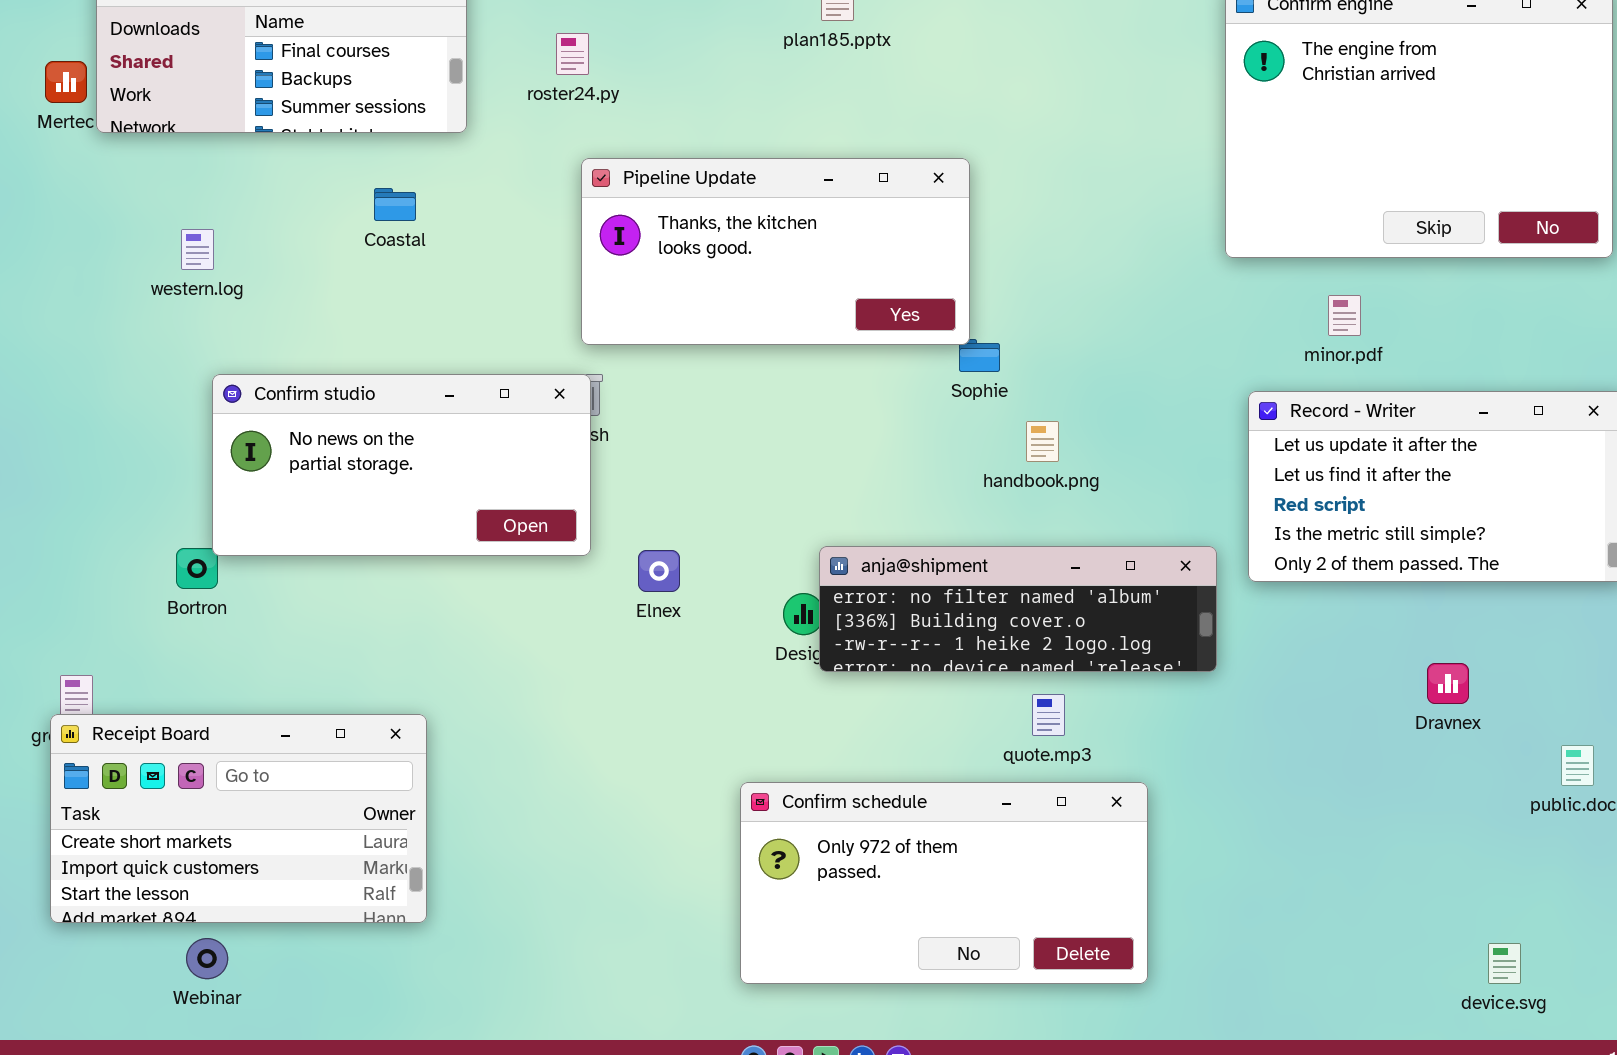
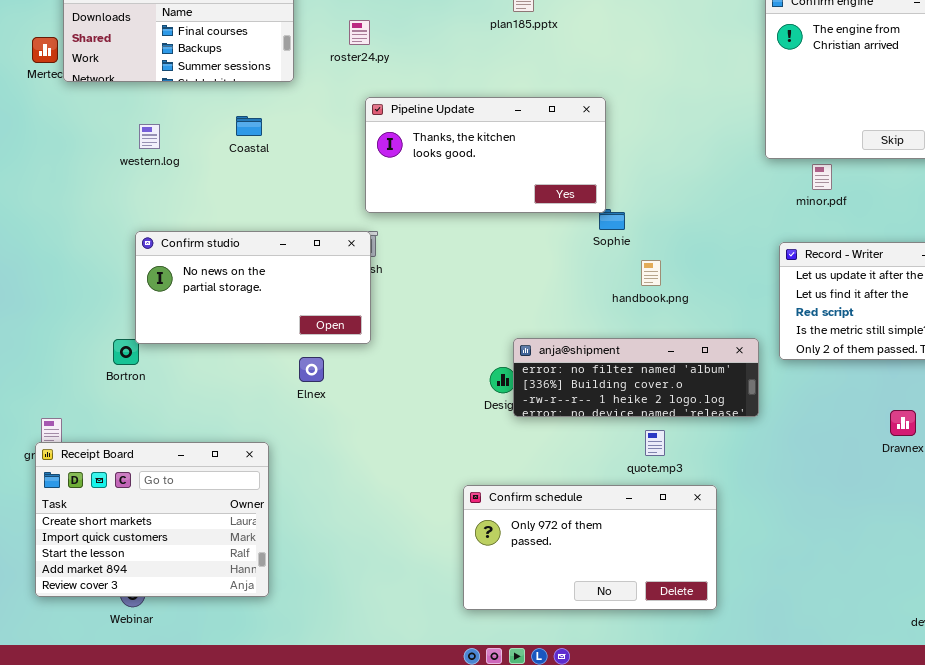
western.log: [181,229,214,270] -> [139,124,160,149], moved
minor.pdf: [1328,295,1361,336] -> [812,164,832,190], moved
Elnex: [638,550,680,592] -> [299,357,324,382], moved
Receipt Board: [50,714,427,923] -> [35,442,269,597], resized

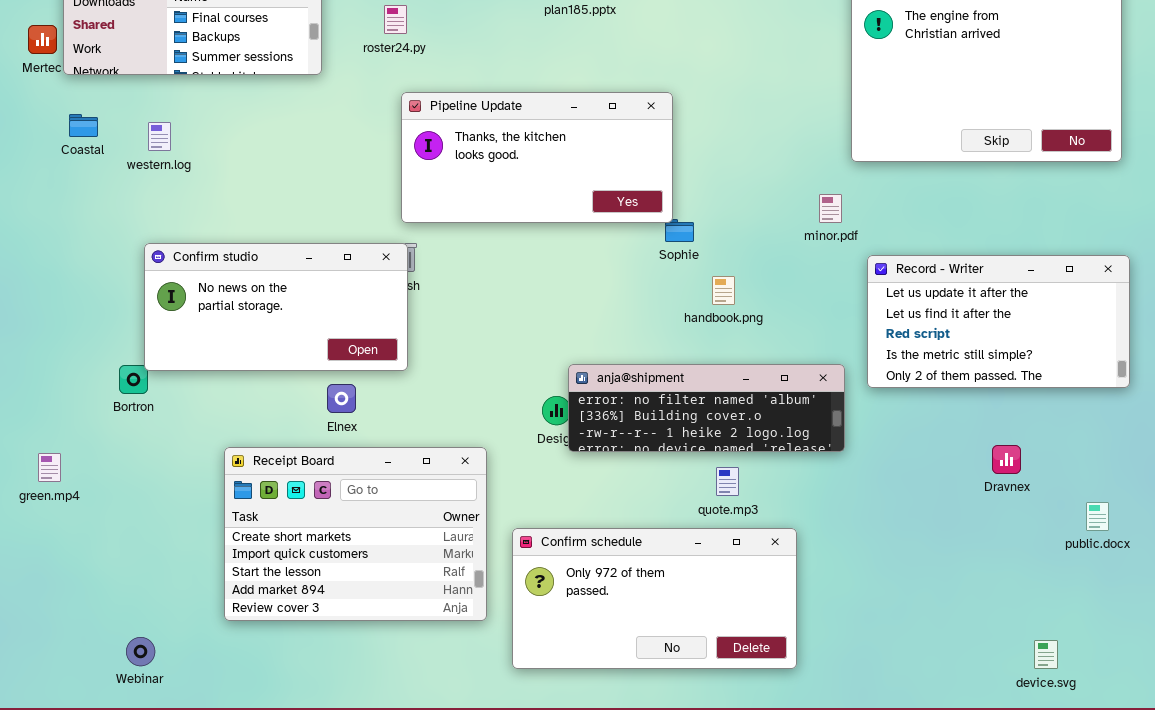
Coastal: [236,116,262,136] -> [69,114,98,137], moved
minor.pdf: [812,164,832,190] -> [819,194,842,223], moved
Receipt Board: [35,442,269,597] -> [224,447,487,621], moved

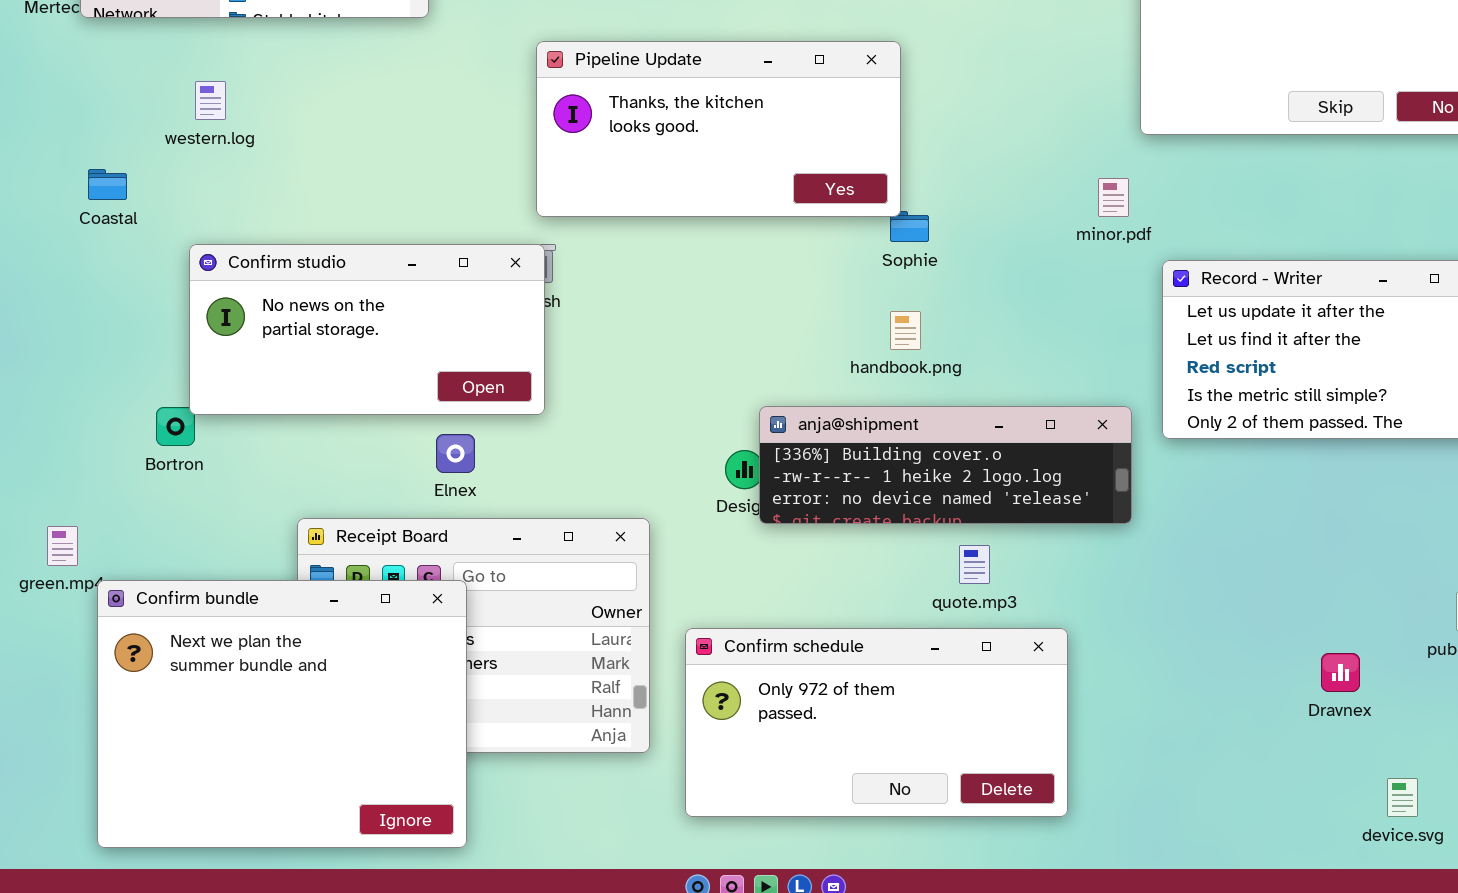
Coastal: [69,114,98,137] -> [88,169,127,200], moved
handbook.png: [712,276,735,305] -> [890,311,921,350], moved
anja@shipment: [568,364,845,452] -> [759,406,1132,524], scrolled down 1 row
Dravnex: [992,445,1021,474] -> [1321,653,1360,692], moved
Confirm bundle: none -> [97,580,467,848], opened

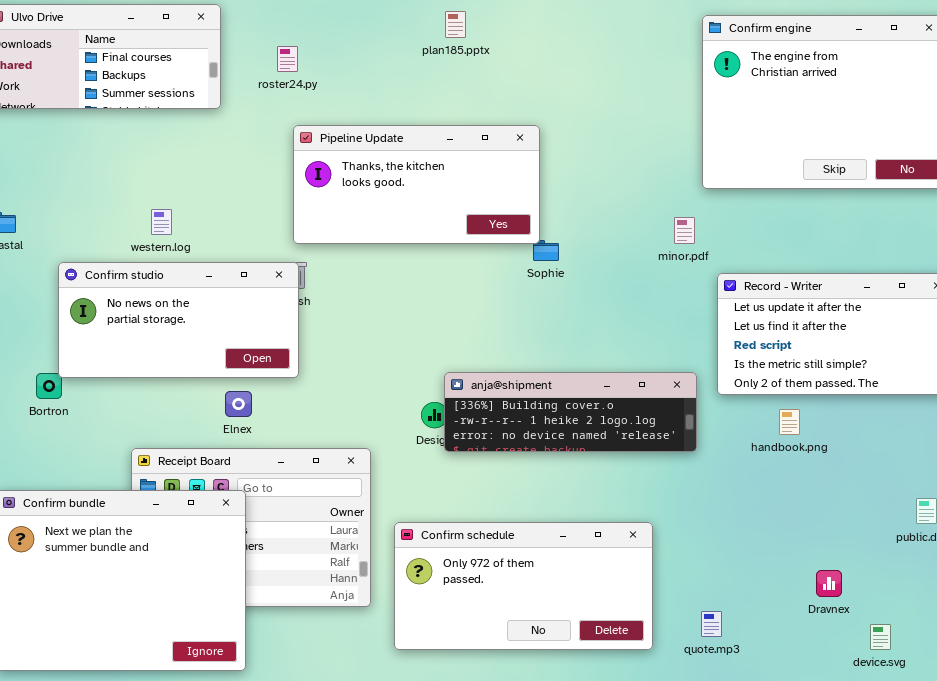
western.log: [195,81,226,120] -> [151,209,172,235], moved
handbook.png: [890,311,921,350] -> [779,409,800,435], moved
quote.mp3: [959,545,990,584] -> [701,611,722,637], moved
Dravnex: [1321,653,1360,692] -> [816,570,842,597], moved

